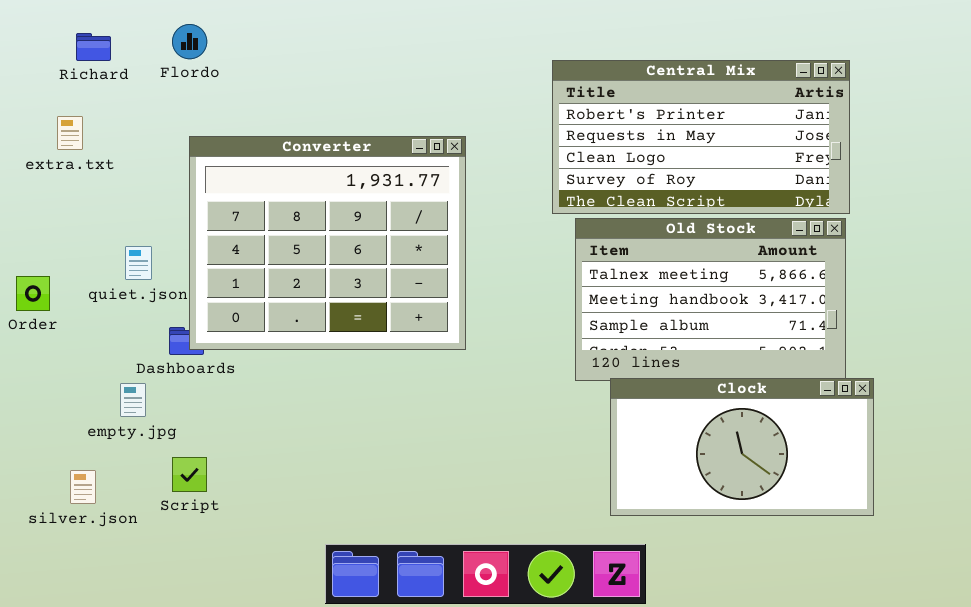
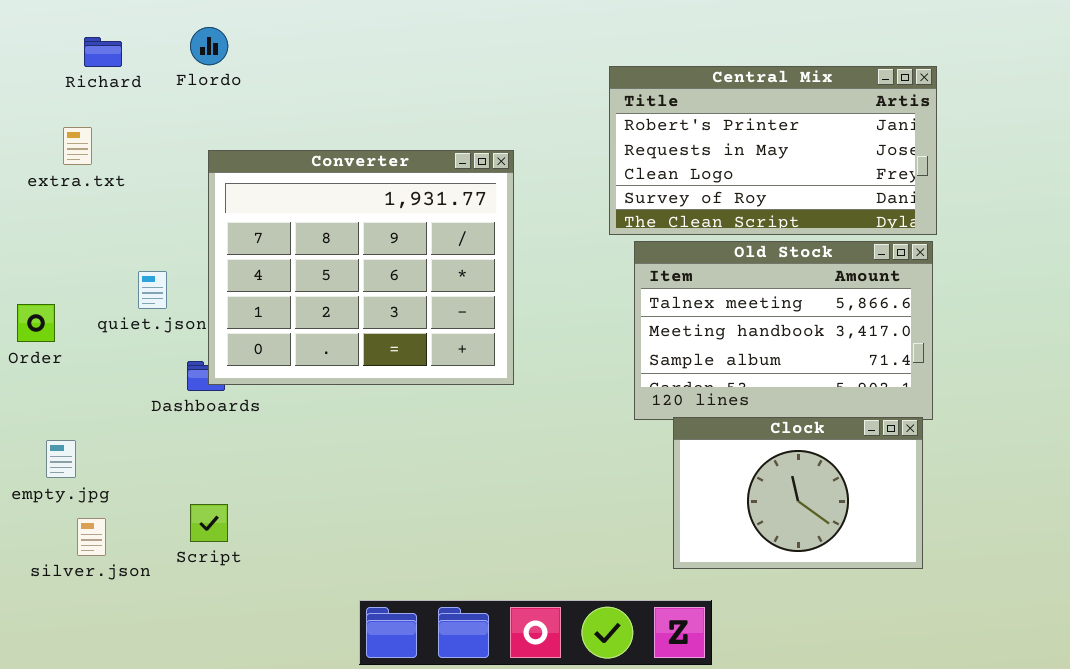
Clock: [610,378,874,516] -> [673,417,923,569], resized
empty.jpg: [120,383,146,417] -> [46,440,76,478], moved

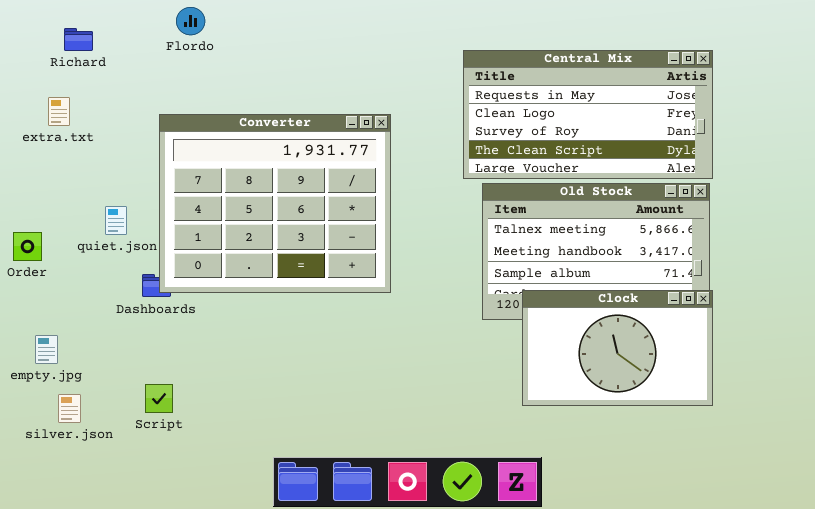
Flordo: [190,27,228,65] -> [176,7,205,35], moved
Central Mix: [609,66,937,235] -> [463,50,713,179], scrolled down 1 row
Clock: [673,417,923,569] -> [522,290,713,406], moved

